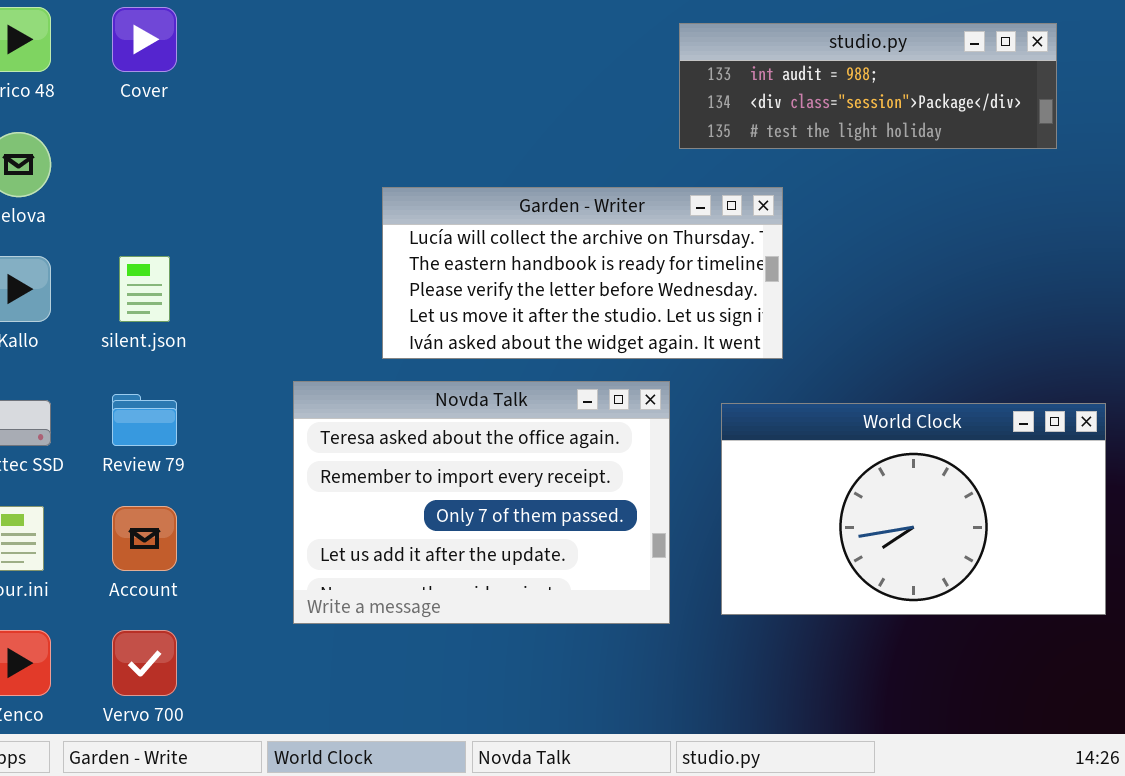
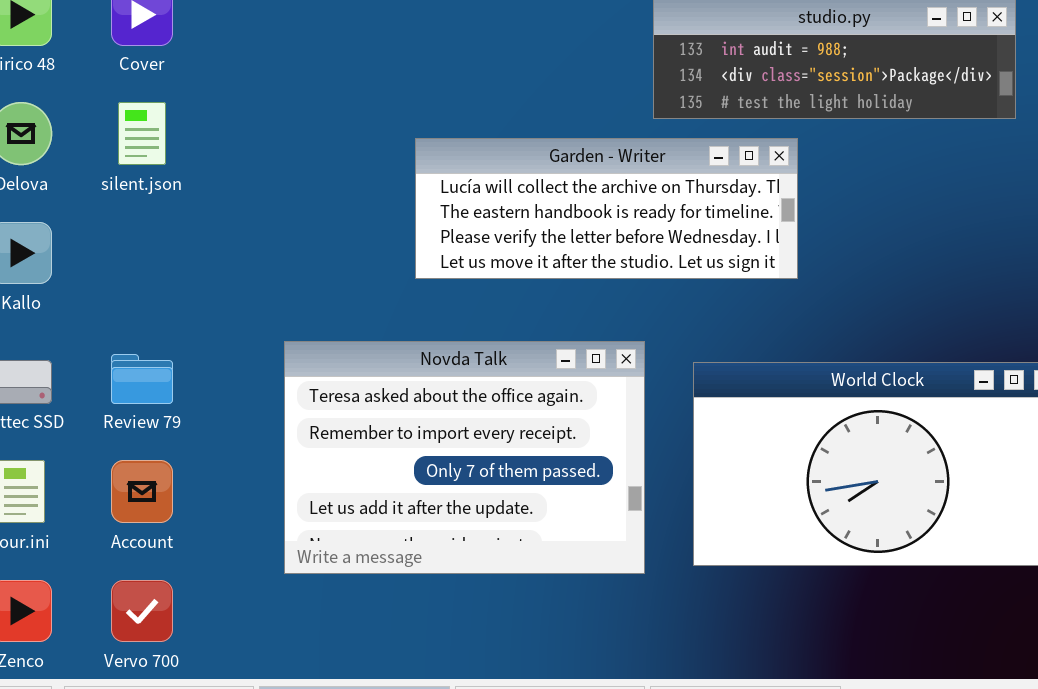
Garden - Writer: [382,187,783,359] -> [415,138,798,279], moved, resized
silent.json: [119,256,170,322] -> [118,102,166,165], moved

